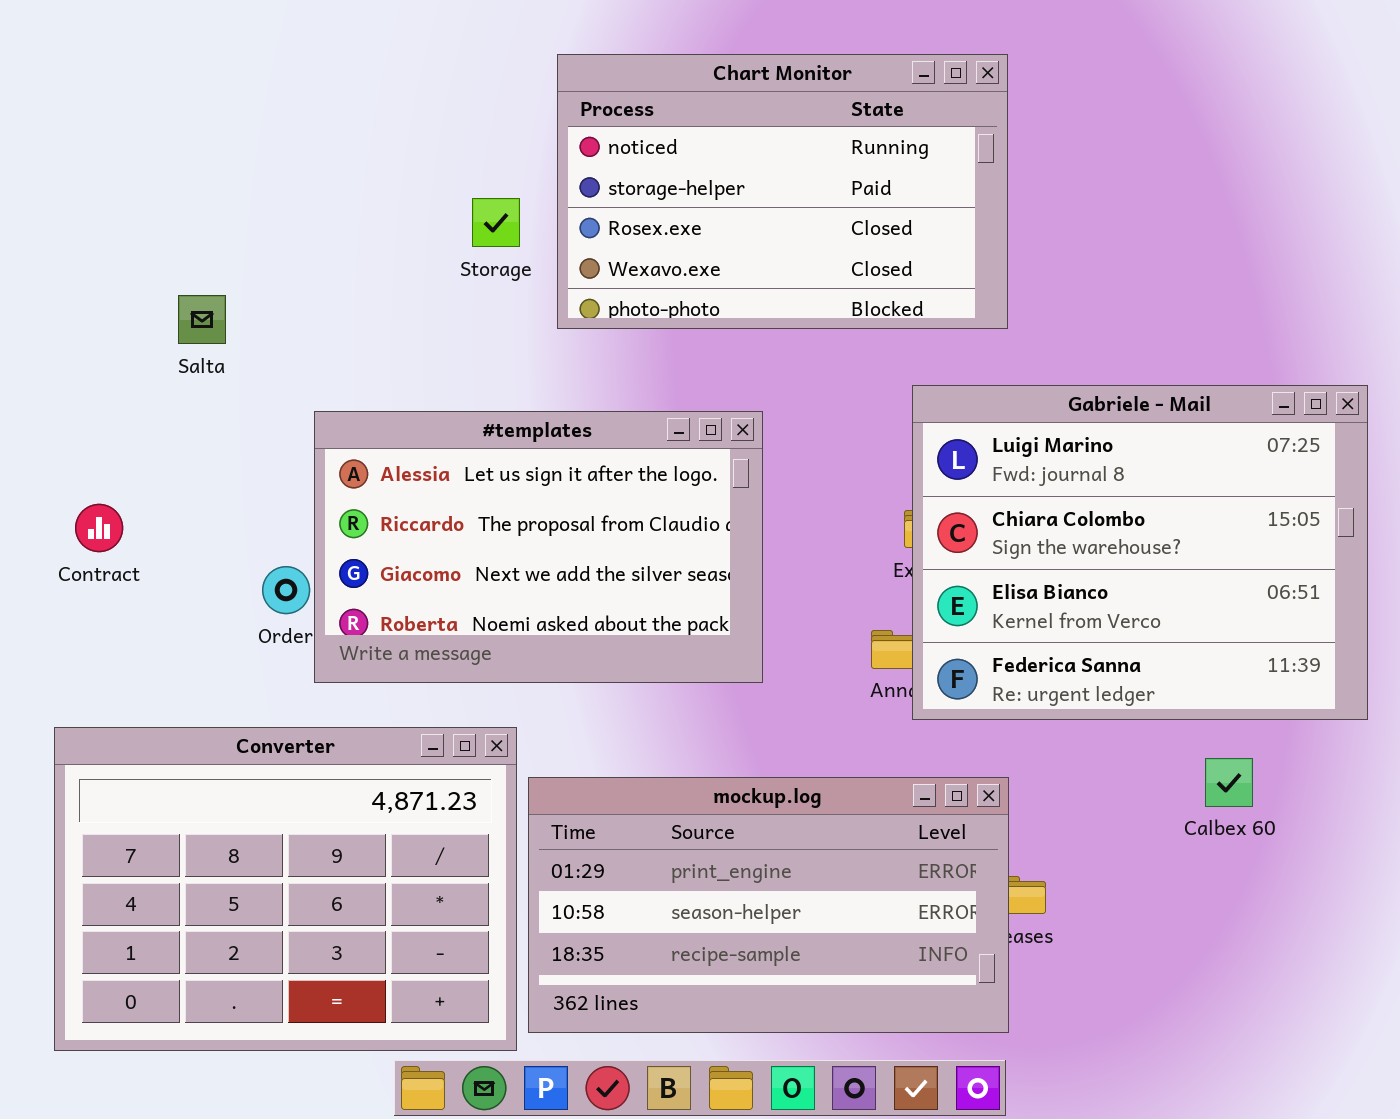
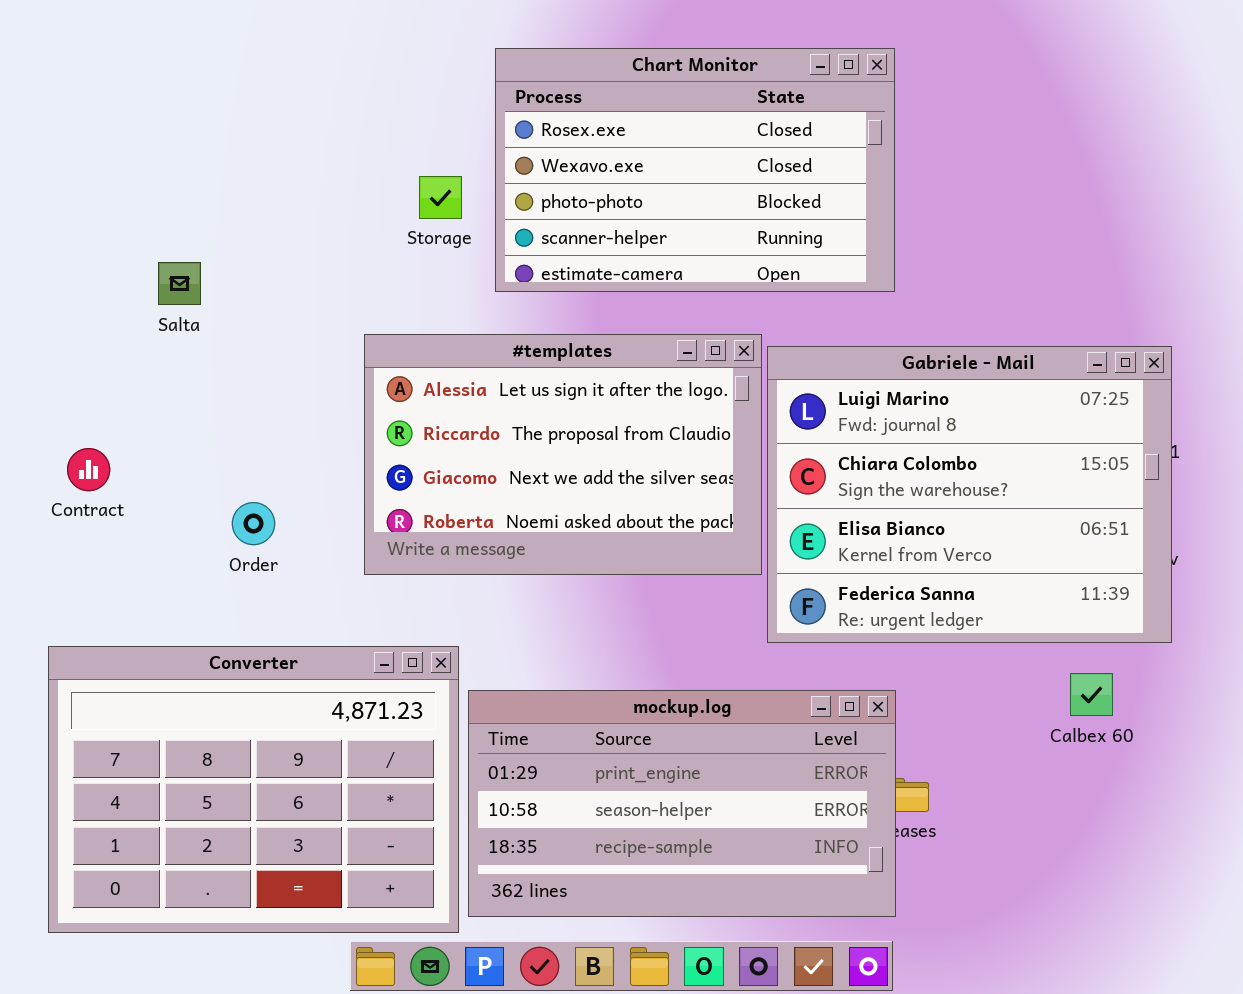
Chart Monitor: [557,54,1008,329] -> [495,48,895,292], scrolled down 2 rows
Gabriele - Mail: [912,385,1368,720] -> [767,346,1172,643], moved
#templates: [314,411,763,683] -> [364,334,762,575], moved

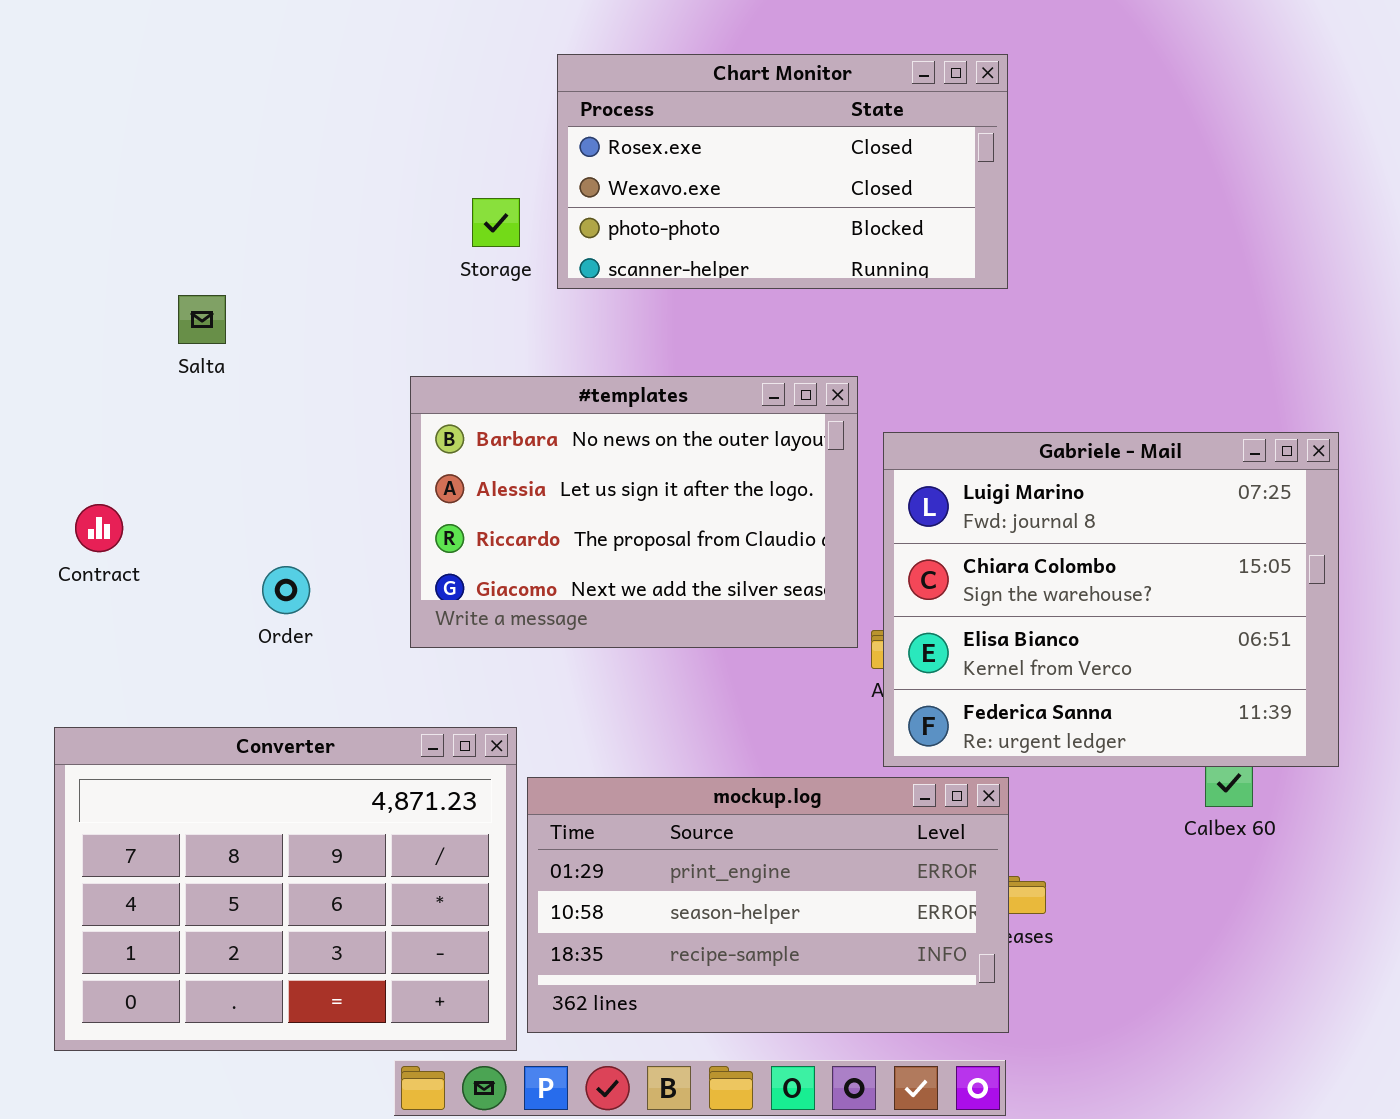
Chart Monitor: [495,48,895,292] -> [557,54,1008,289], resized
#templates: [364,334,762,575] -> [410,376,858,648], scrolled up 1 row
Gabriele - Mail: [767,346,1172,643] -> [883,432,1339,767], moved

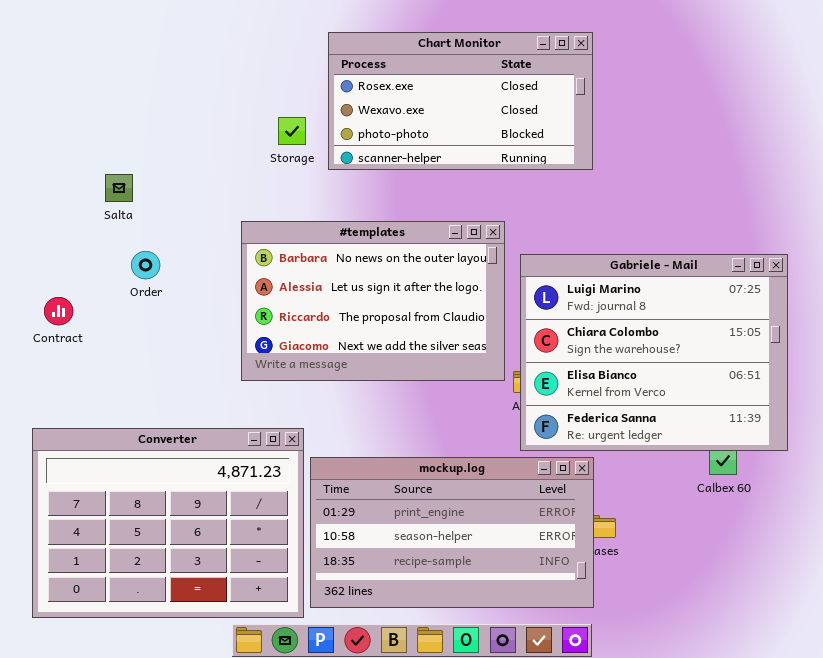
Order: [262,566,310,614] -> [131,251,160,279], moved

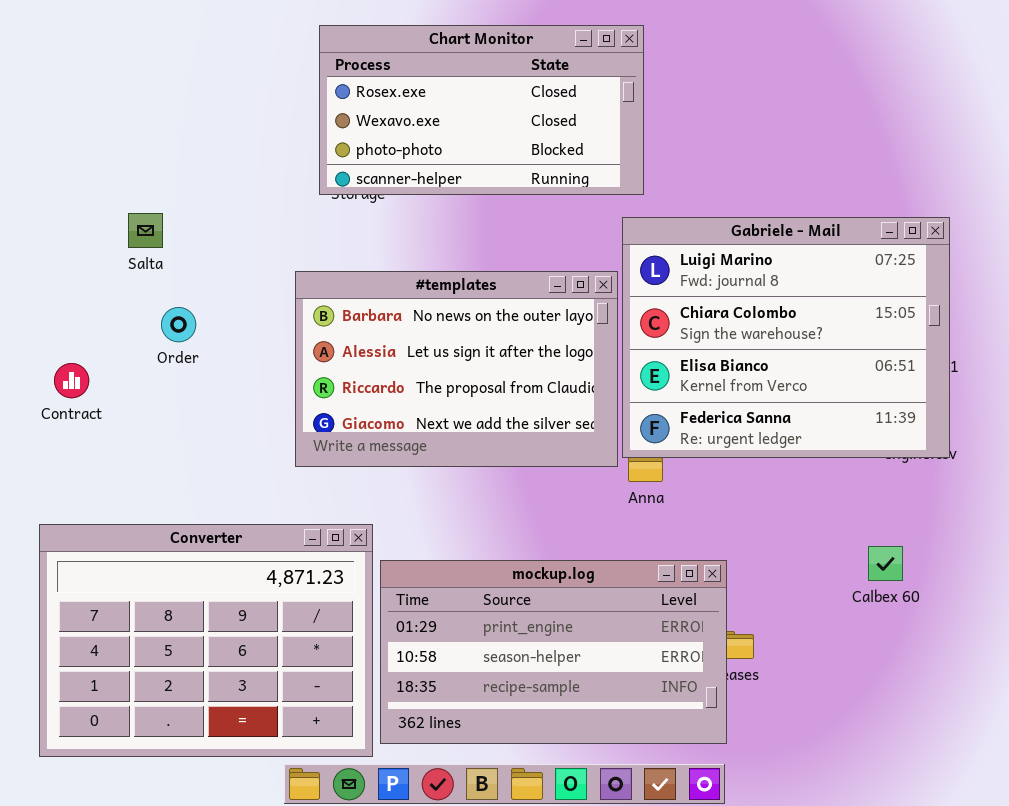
Chart Monitor: [328,32,593,170] -> [319,25,644,195], moved
Gabriele - Mail: [520,254,788,451] -> [622,217,950,458], moved

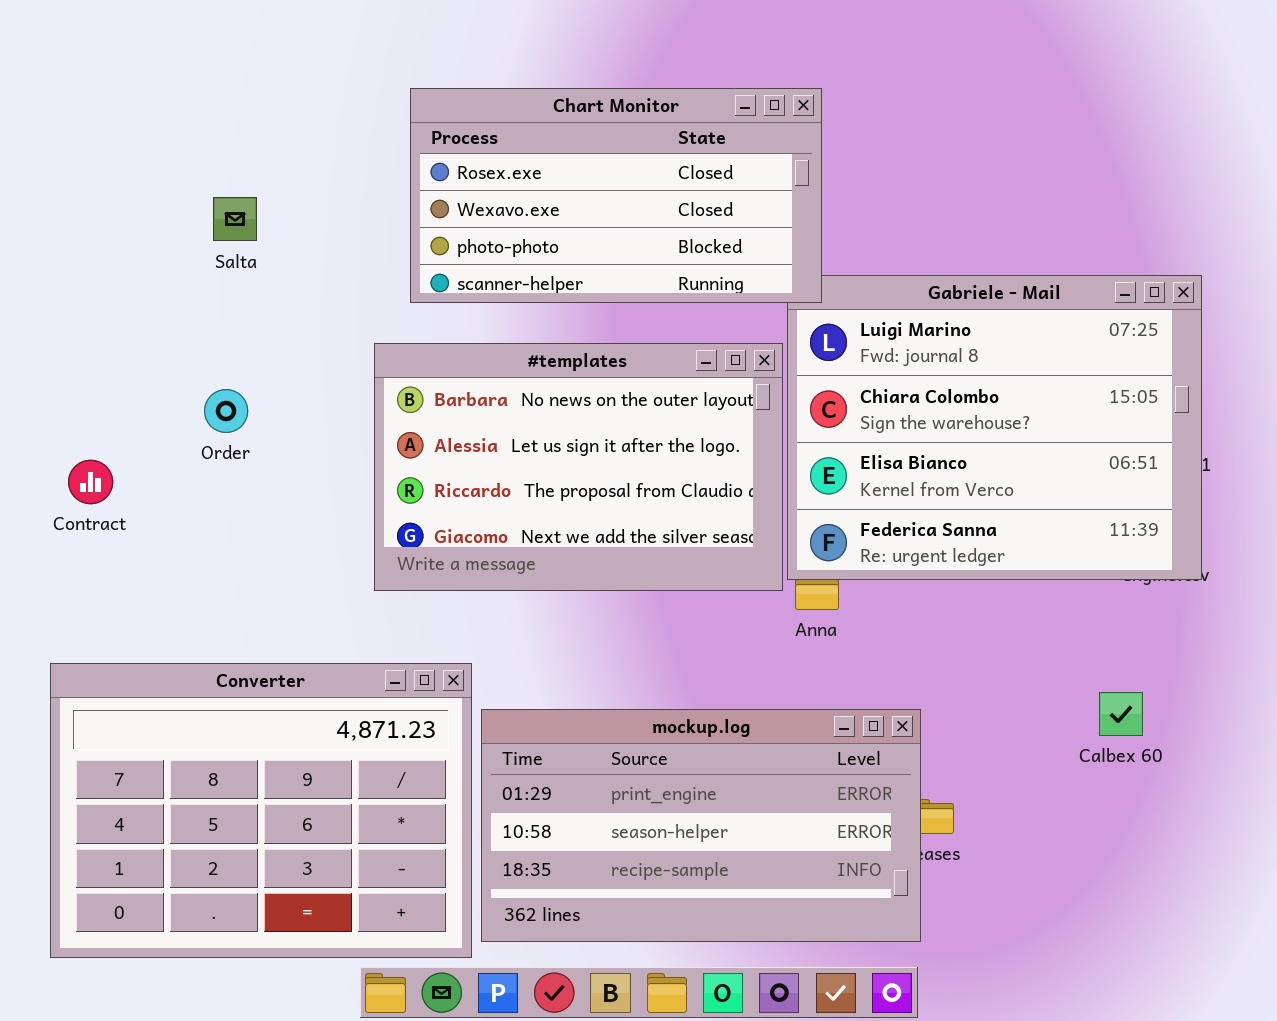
Chart Monitor: [319,25,644,195] -> [410,88,822,303], moved
Salta: [128,213,163,248] -> [213,197,257,241], moved

